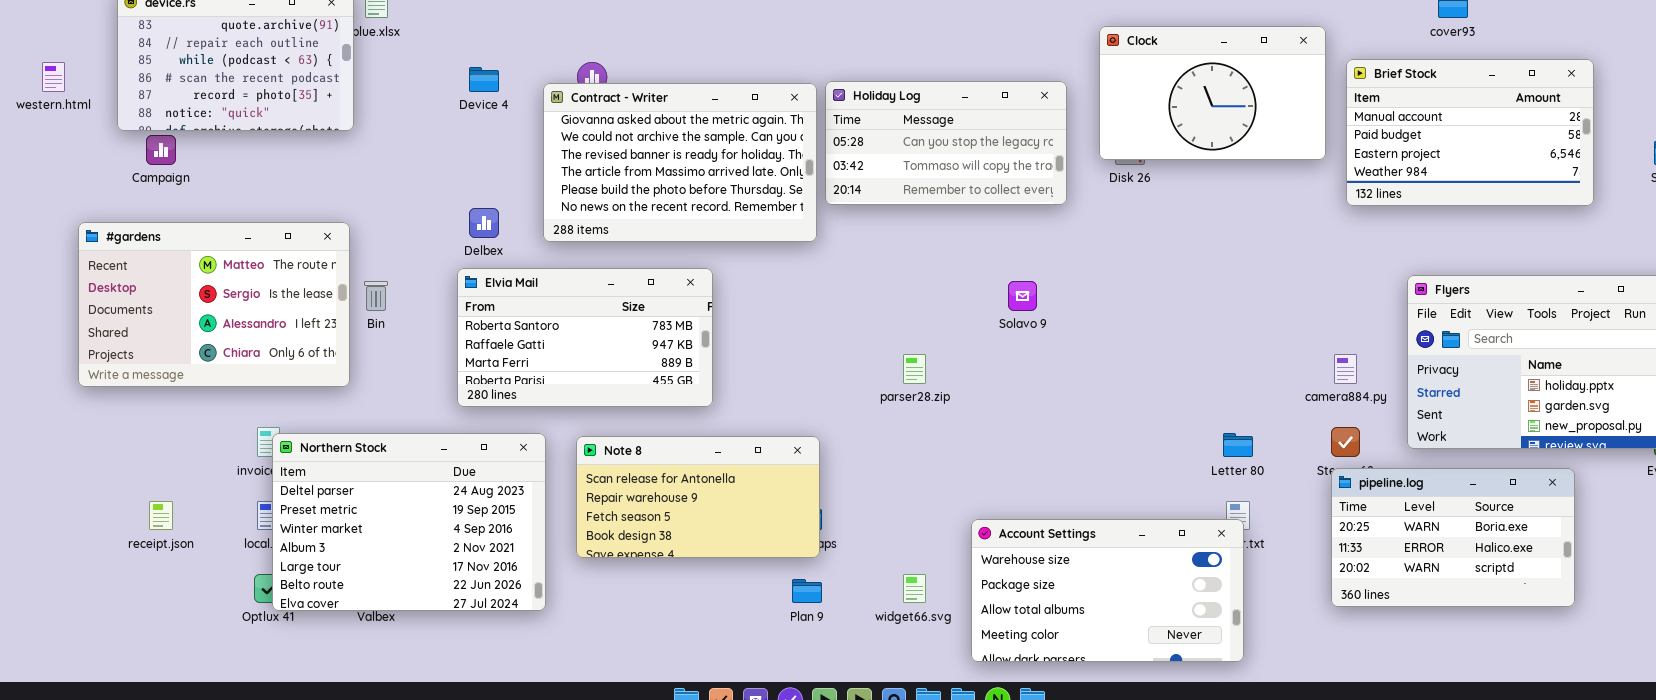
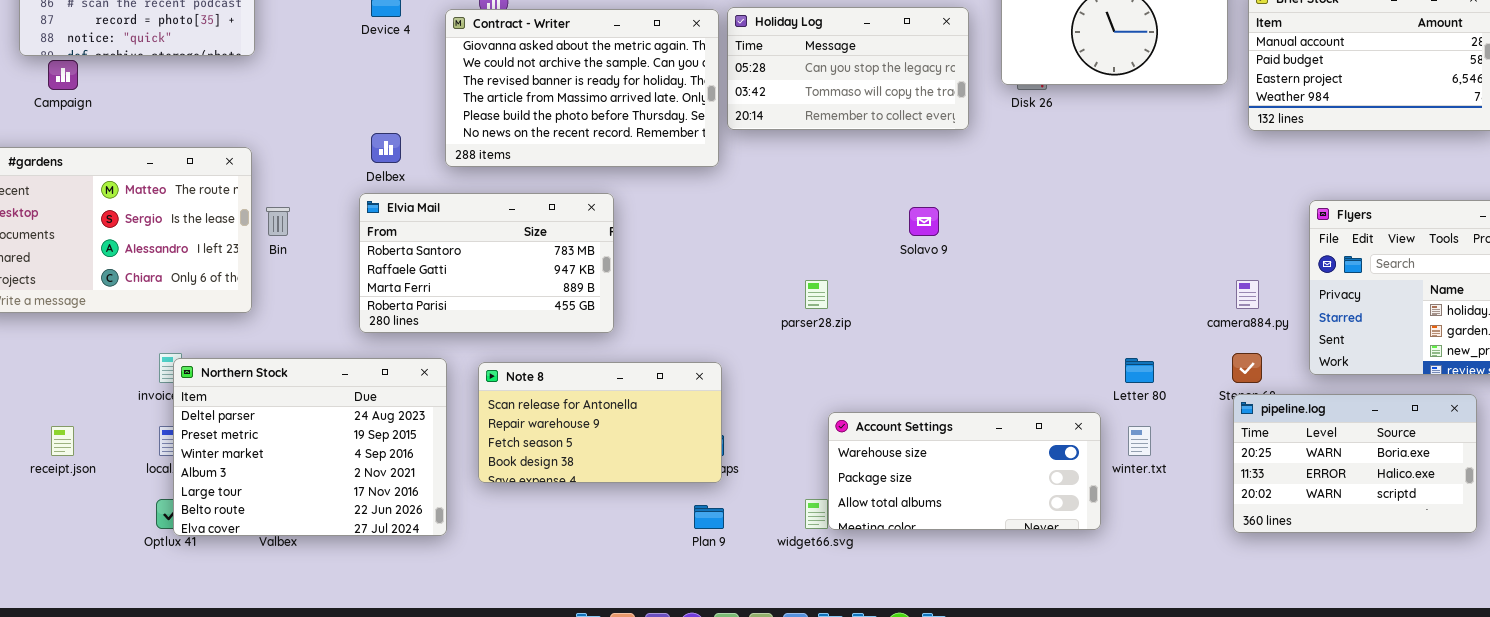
Account Settings: [971,519,1244,662] -> [828,412,1101,530], moved, resized

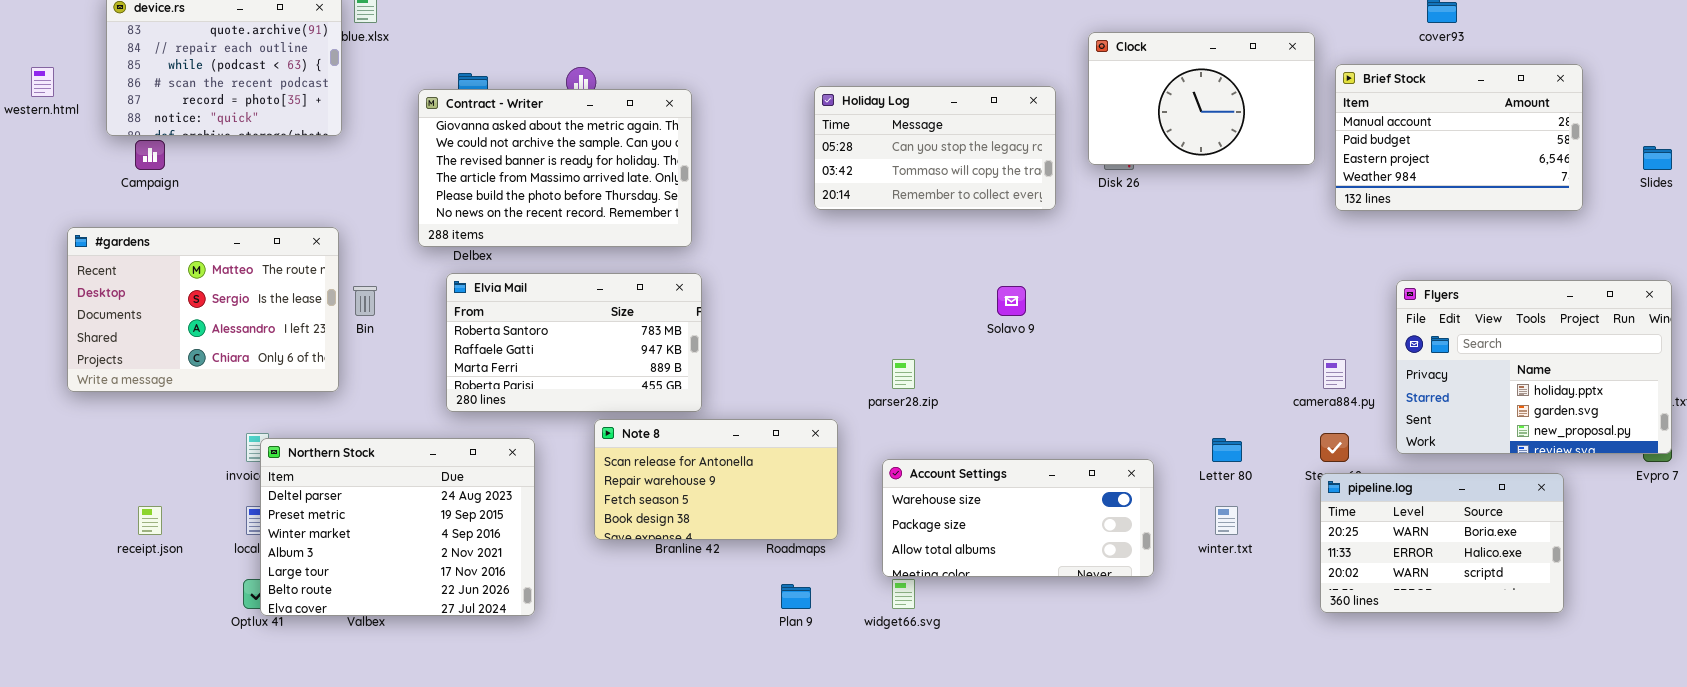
Contract - Writer: [445,9,719,167] -> [418,89,692,247], moved
Note 8: [478,362,722,483] -> [594,419,838,540], moved
Account Settings: [828,412,1101,530] -> [882,459,1154,577], moved

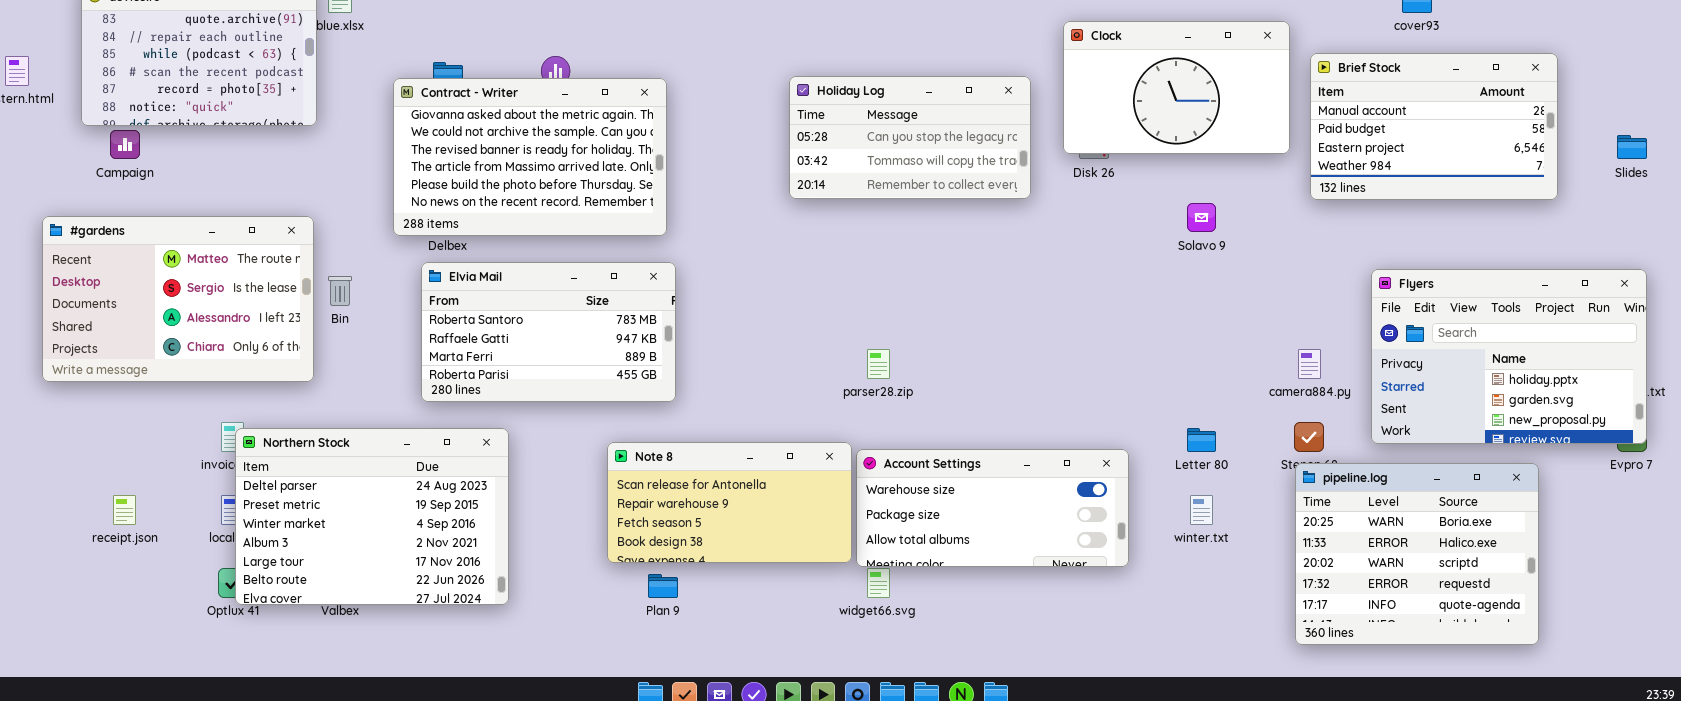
Solavo 9: [997,286,1026,316] -> [1187,203,1216,232], moved
Note 8: [594,419,838,540] -> [607,442,852,563], moved
pipeline.log: [1320,473,1564,613] -> [1295,463,1539,645], resized
Plan 9: [781,584,811,609] -> [648,574,678,598], moved

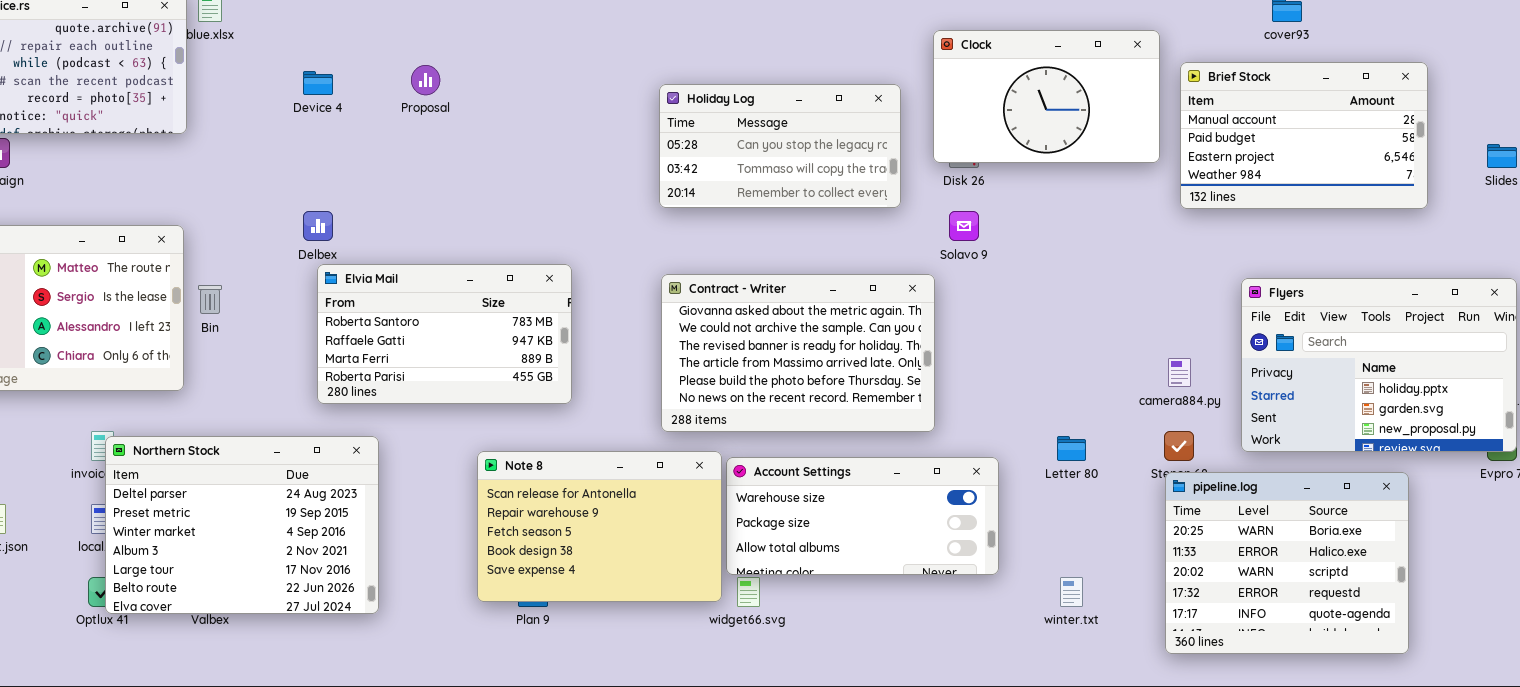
Contract - Writer: [393,78,667,236] -> [661,274,935,432], moved
Solavo 9: [1187,203,1216,232] -> [949,211,979,241], moved
Elvia Mail: [421,262,676,402] -> [317,264,572,404], moved
Note 8: [607,442,852,563] -> [477,451,722,602], resized
winter.txt: [1190,495,1213,525] -> [1060,577,1083,607], moved

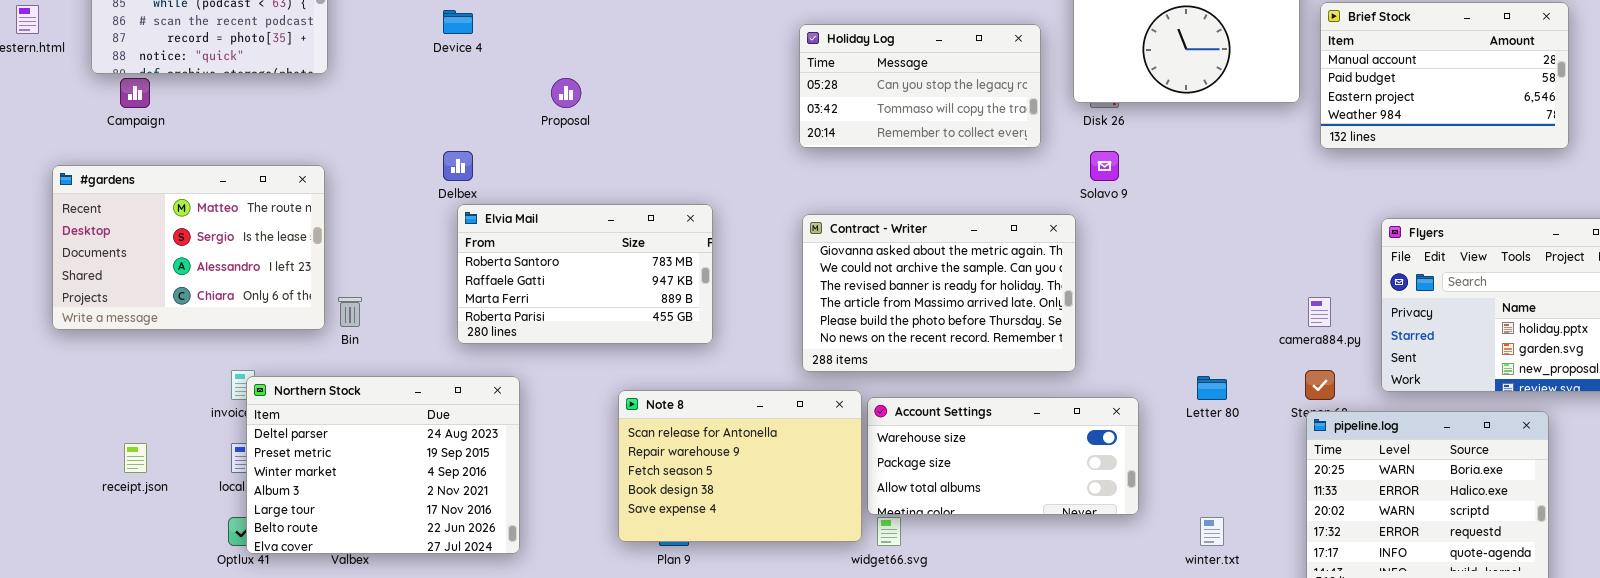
Proposal: [411,65,440,95] -> [551,78,581,108], moved
Bin: [198,285,222,314] -> [338,297,362,327], moved

